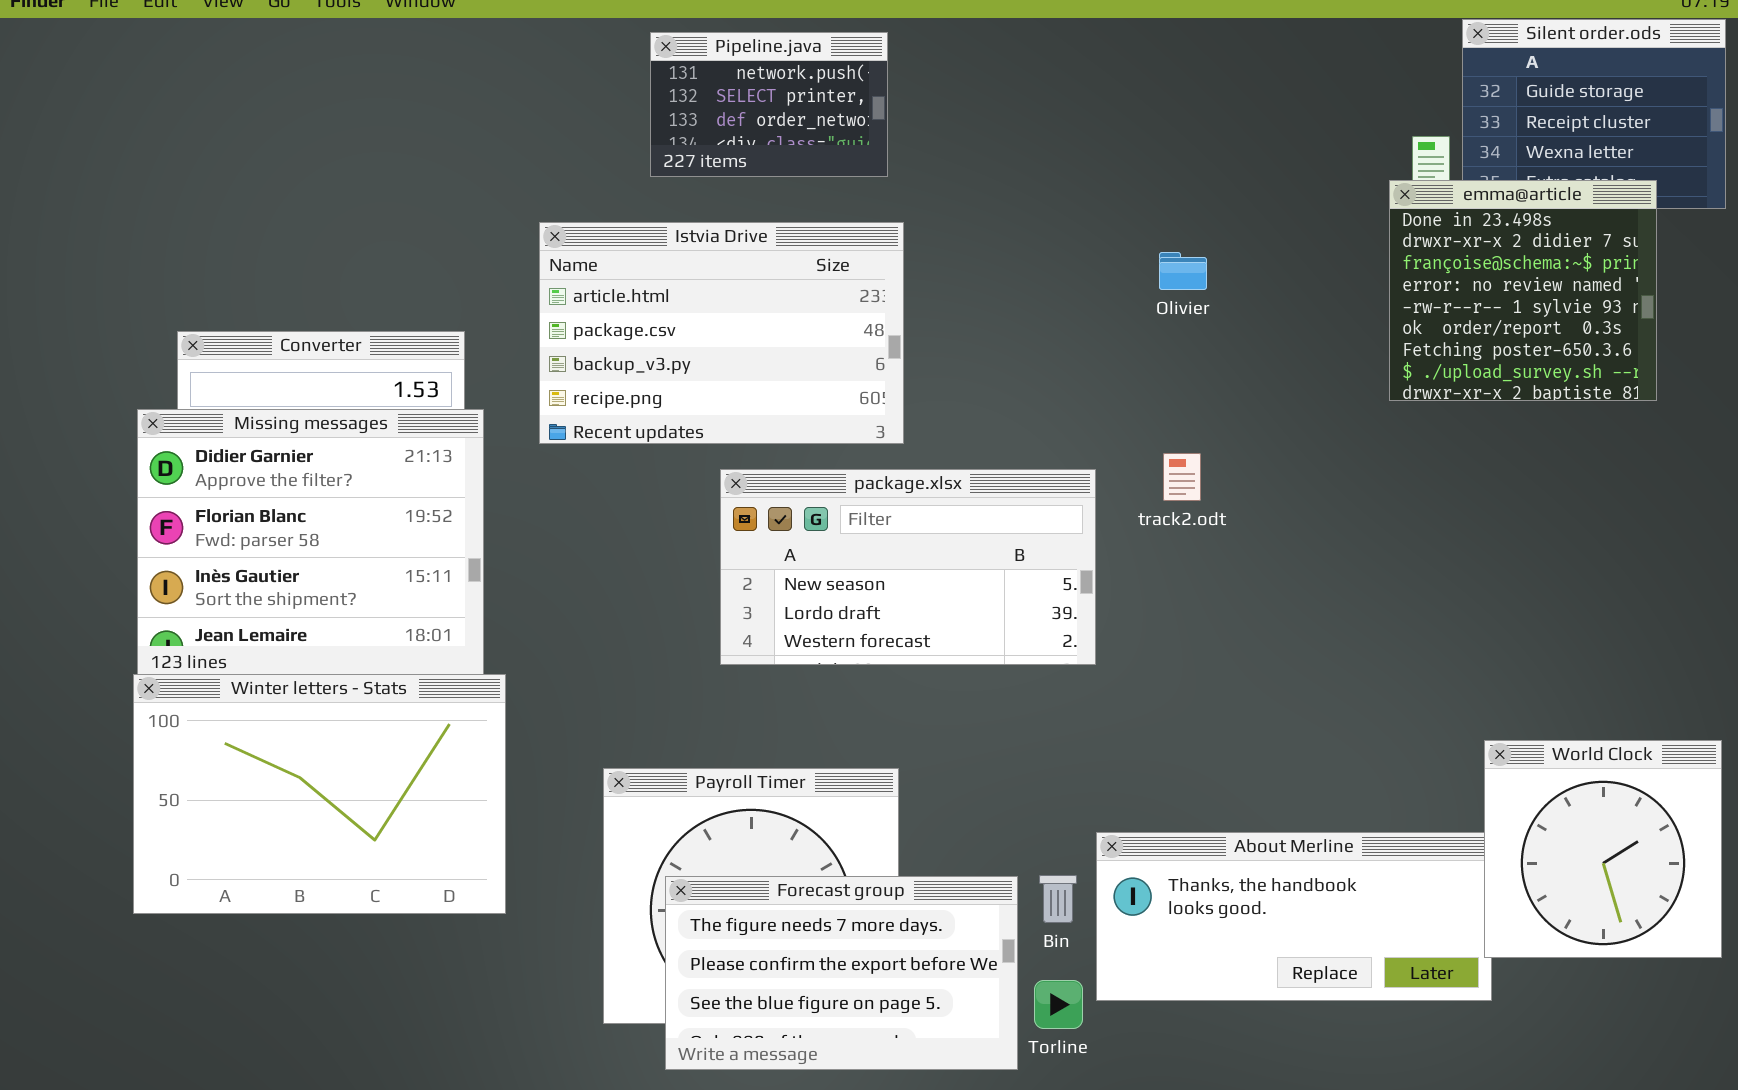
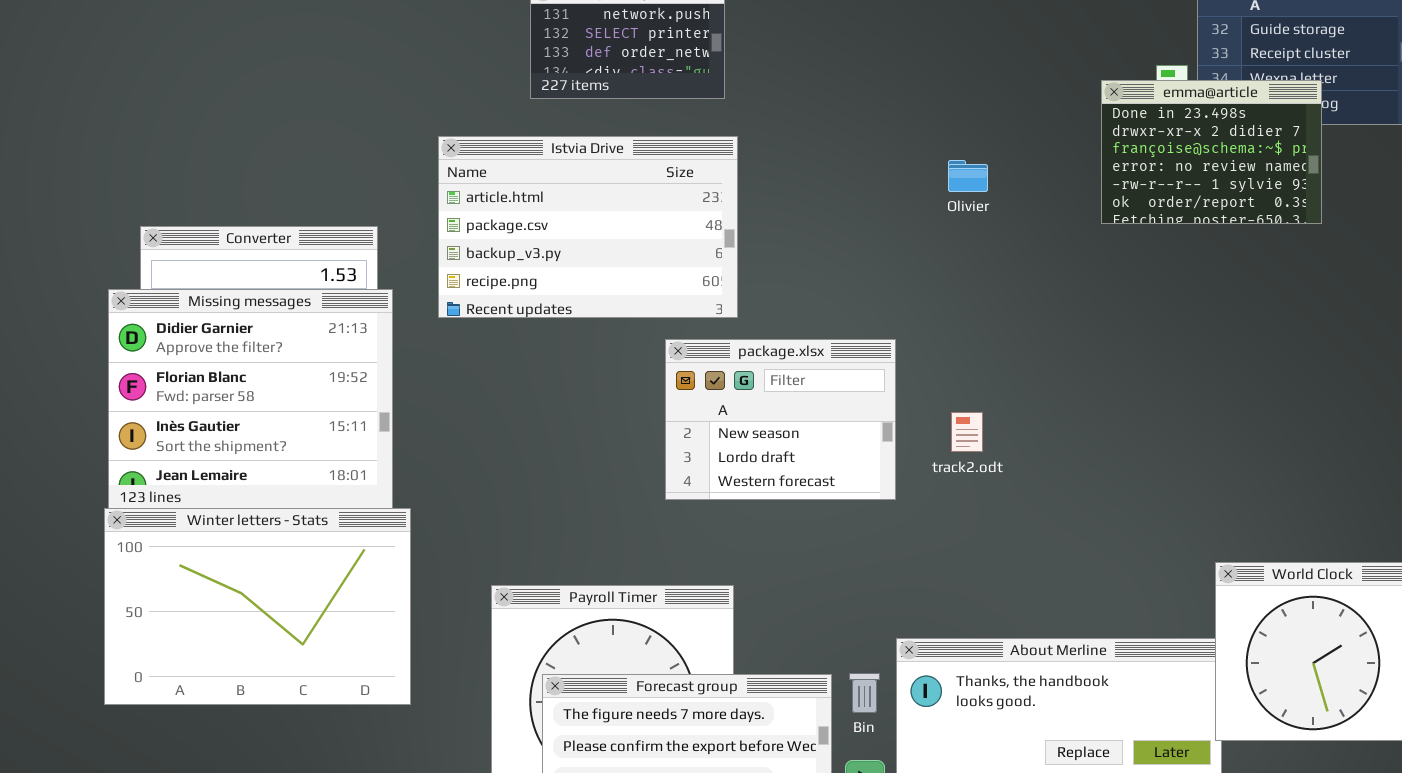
emma@article: [1389,180,1657,401] -> [1101,80,1322,224], moved, resized
track2.odt: [1163,453,1201,501] -> [951,412,983,452], moved
package.xlsx: [720,469,1096,665] -> [665,339,896,500], resized

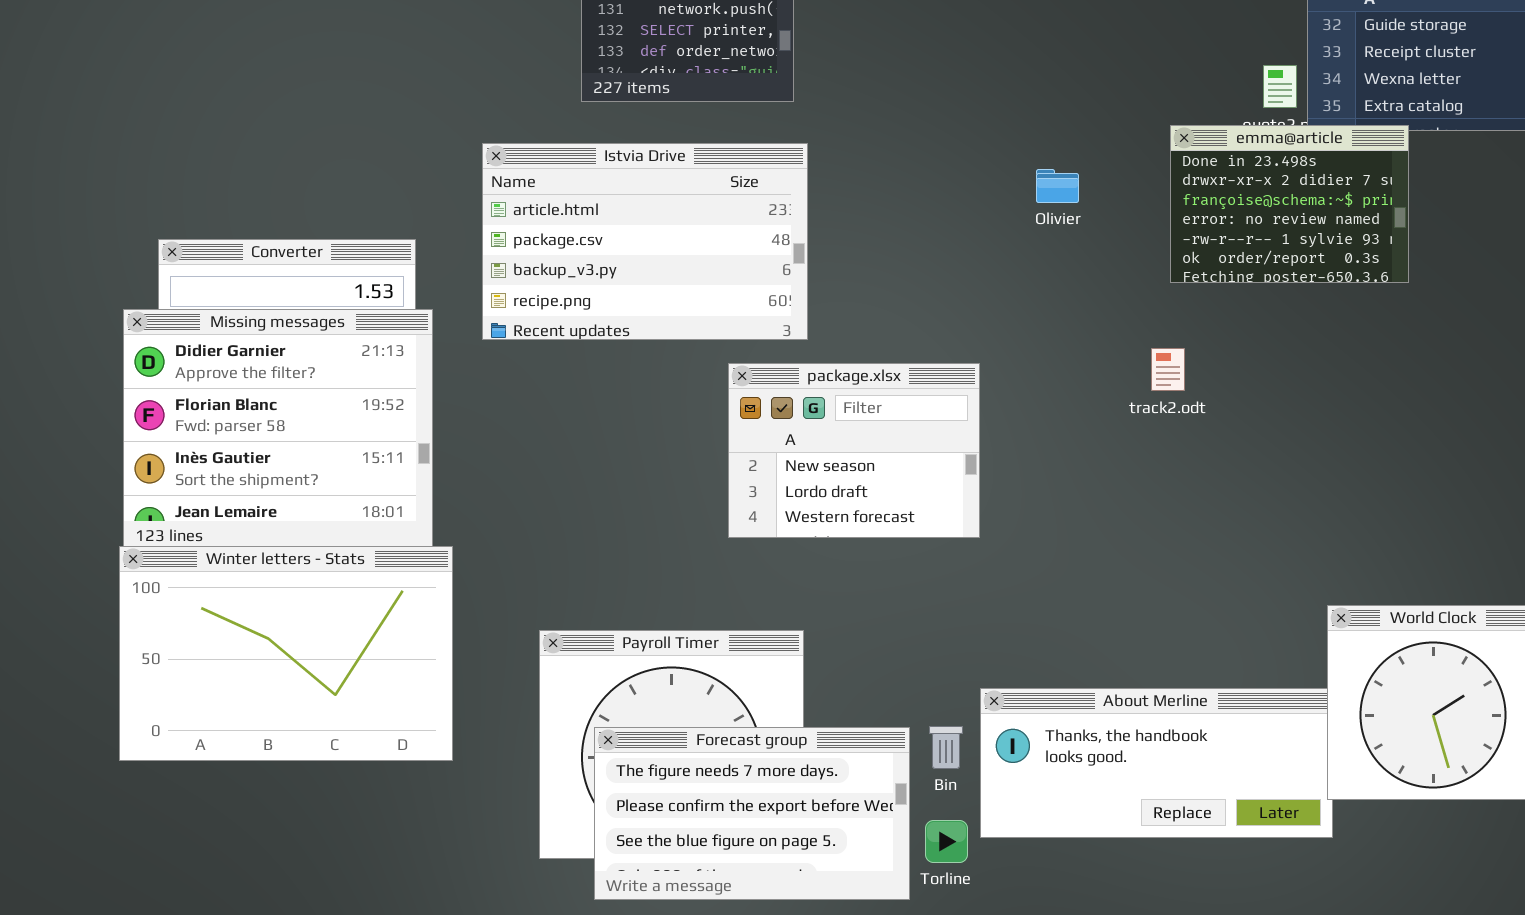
emma@article: [1101,80,1322,224] -> [1170,125,1409,283], moved
track2.odt: [951,412,983,452] -> [1151,348,1185,391], moved

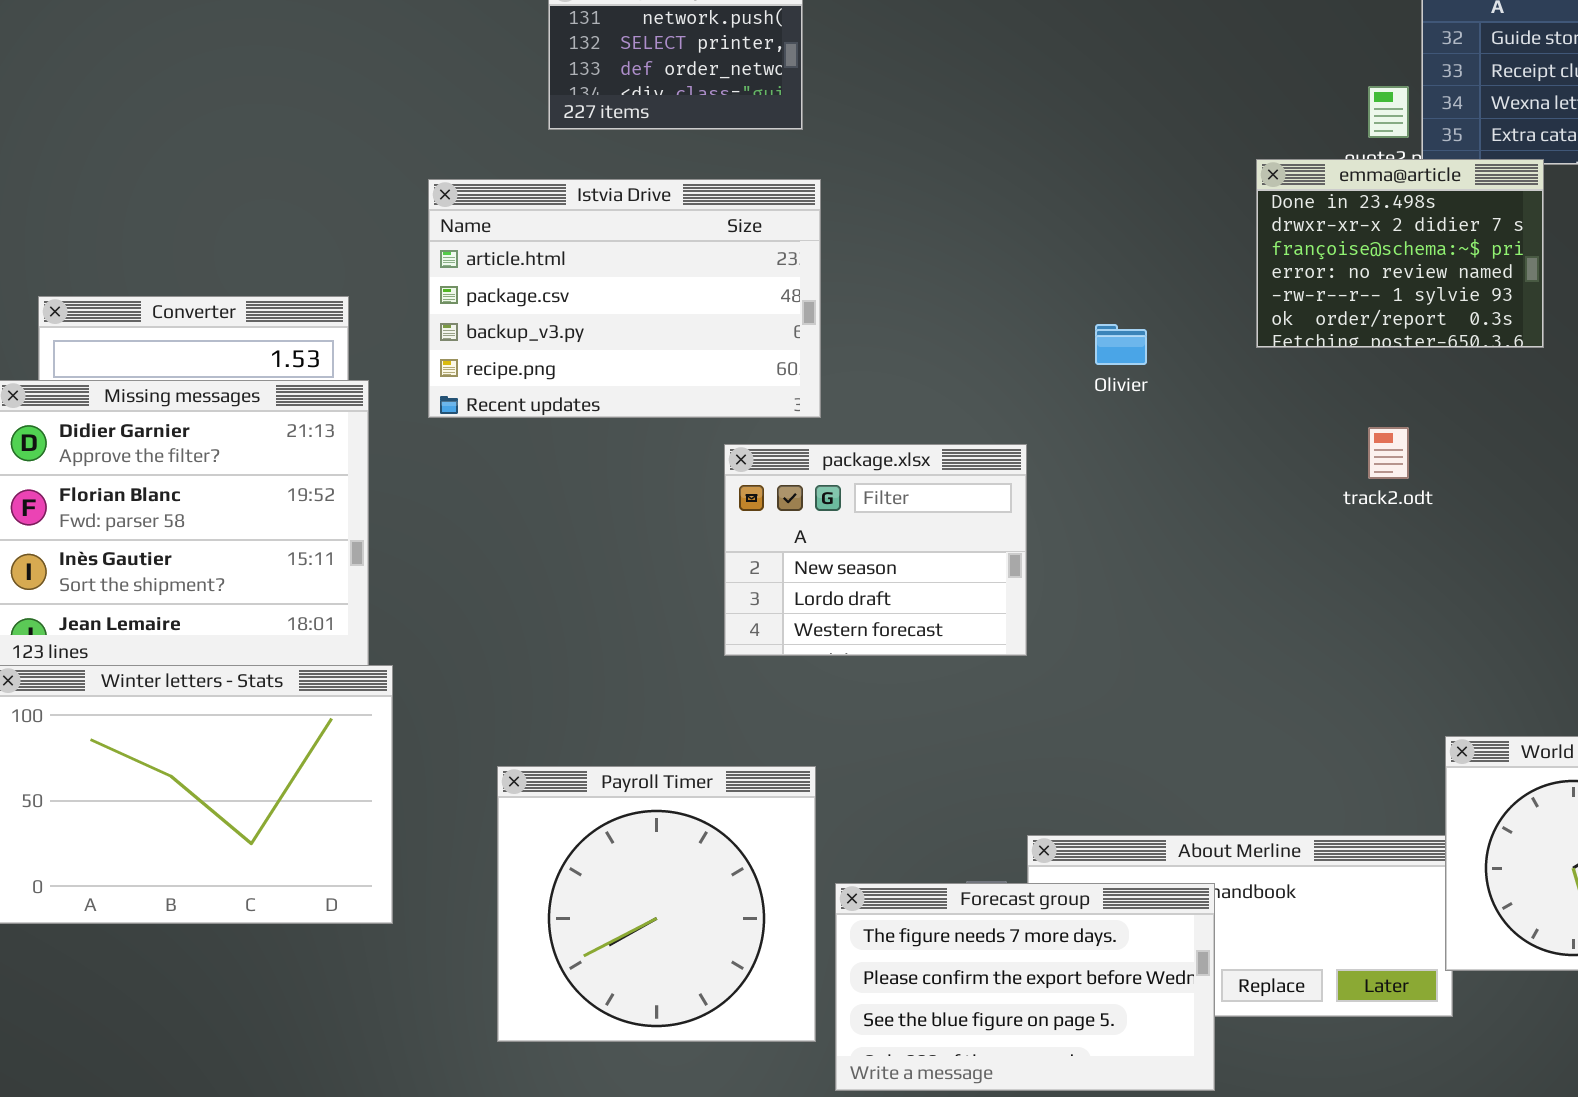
Olivier: [1036,169,1079,203] -> [1095,324,1147,365], moved
track2.odt: [1151,348,1185,391] -> [1368,427,1409,479], moved
Forecast group: [594,727,910,900] -> [835,883,1215,1091], moved

